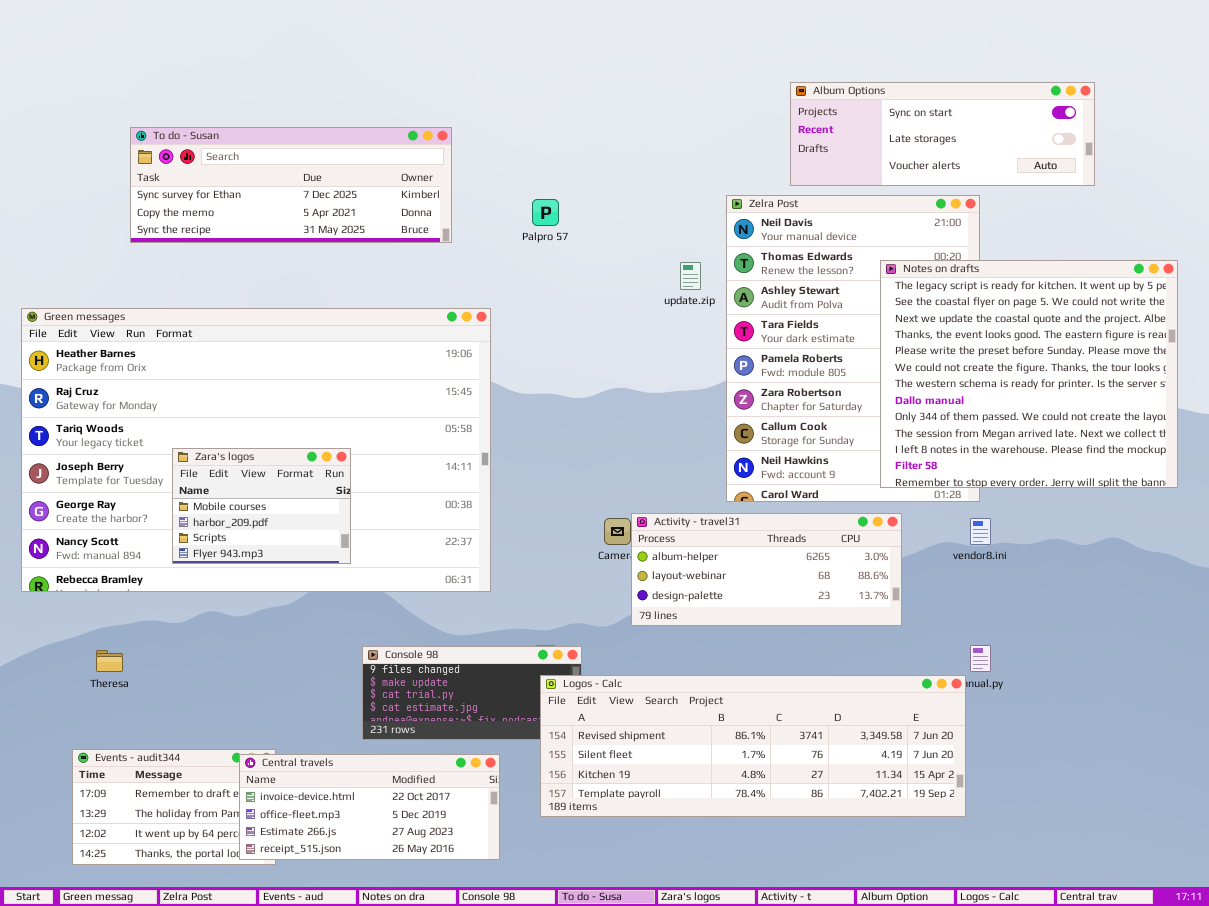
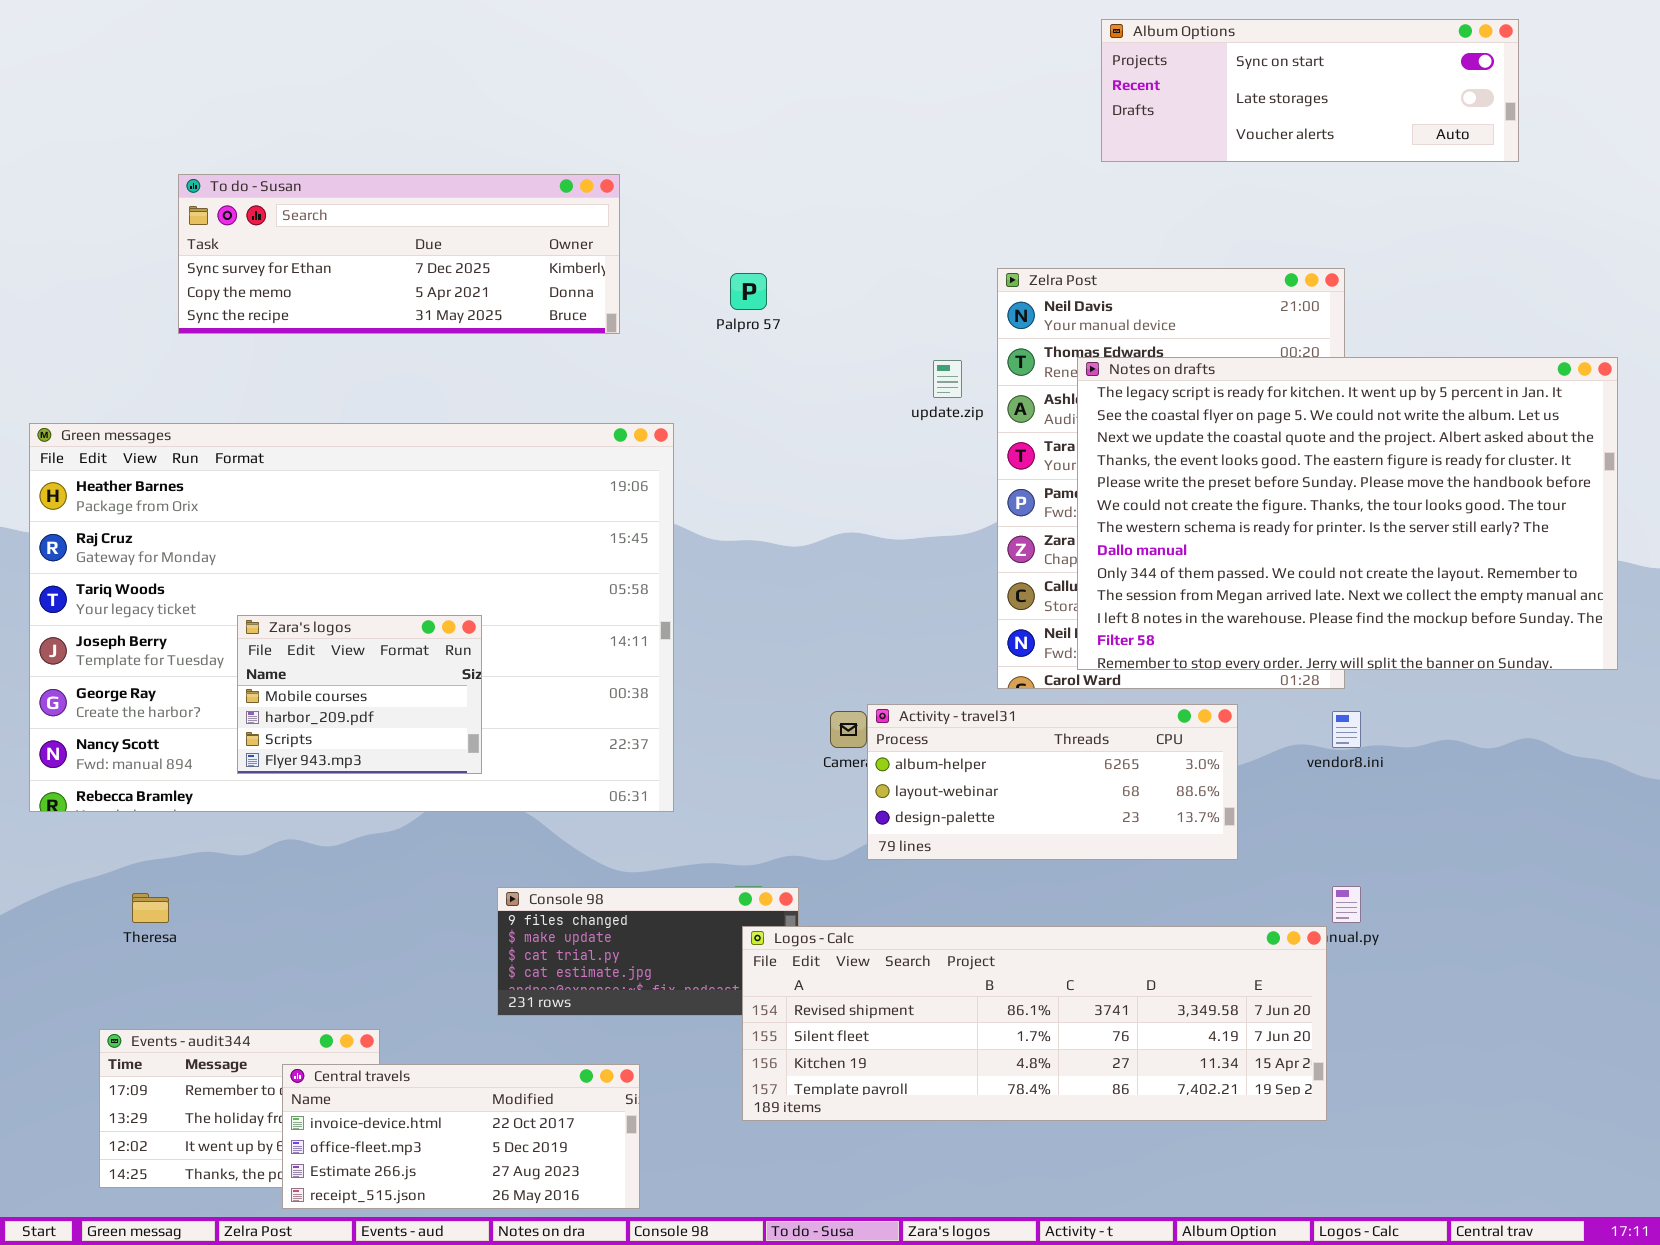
Album Options: [790,82,1095,186] -> [1101,19,1519,162], moved
Notes on drafts: [880,260,1178,488] -> [1077,357,1618,670], resized
Central travels: [239,754,500,860] -> [282,1064,640,1209], moved

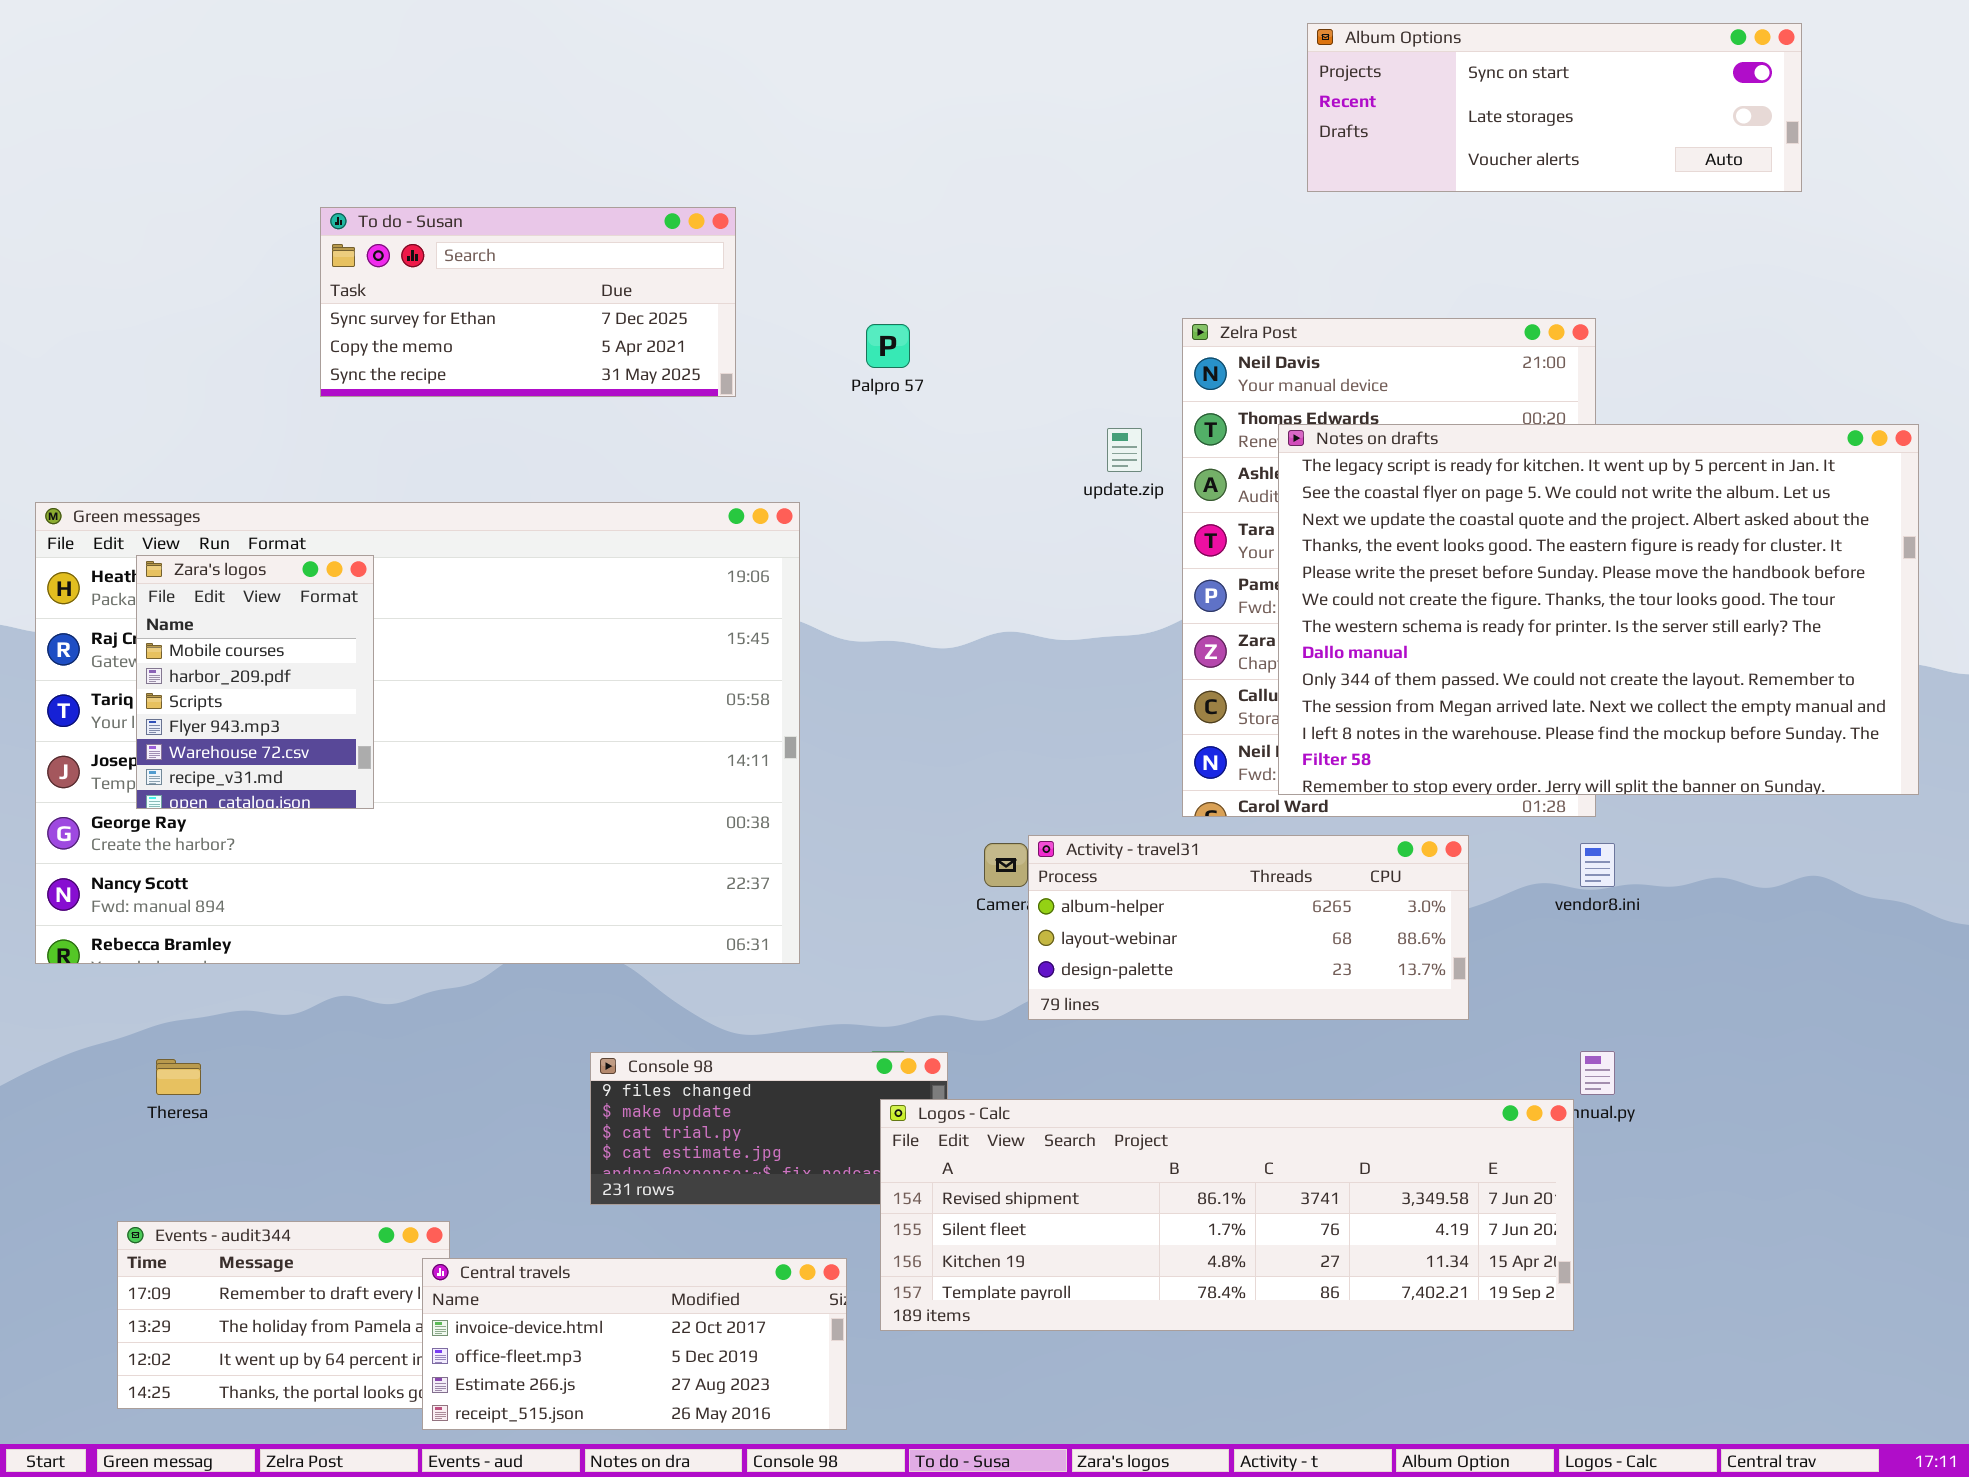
To do - Susan: [178,174,620,334] -> [320,207,736,397], resized
Zara's logos: [237,615,482,774] -> [136,555,374,809], moved, resized
Central travels: [282,1064,640,1209] -> [422,1258,847,1430], moved

